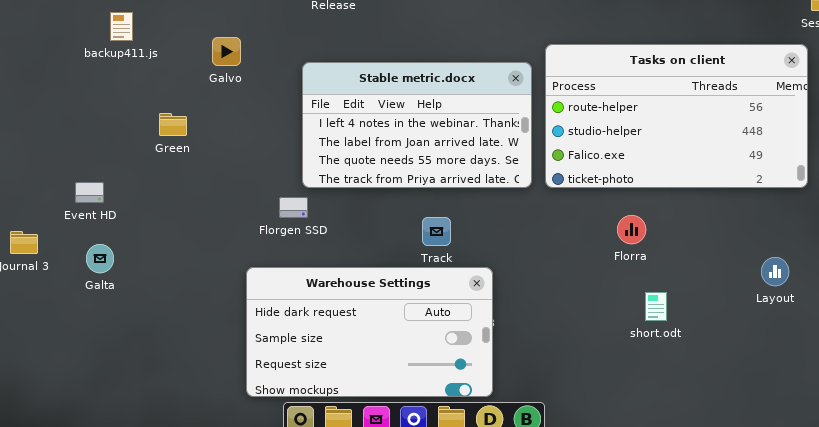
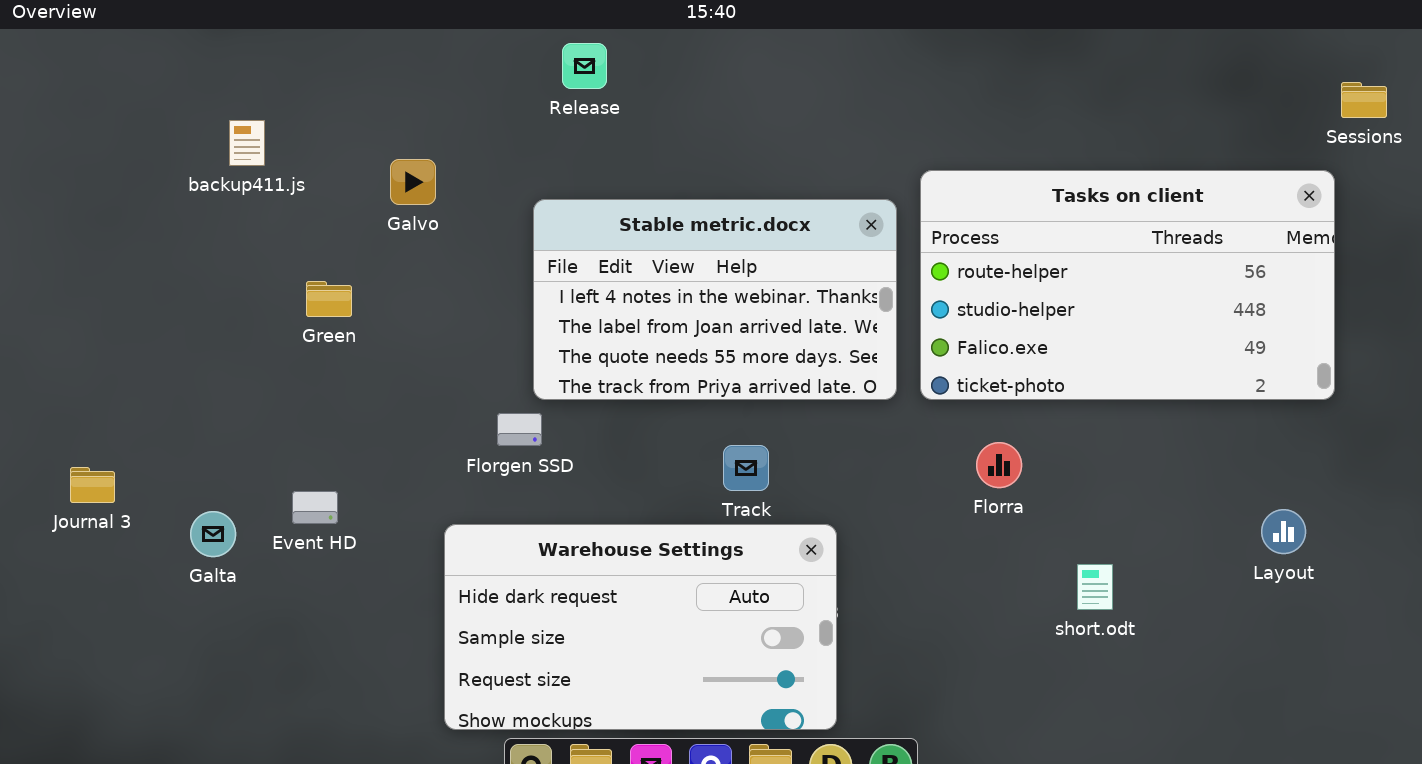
Event HD: [75,182,104,203] -> [292,491,338,524], moved
Florra: [617,215,646,244] -> [976,442,1022,488], moved
Galta: [86,244,114,273] -> [190,511,236,557], moved

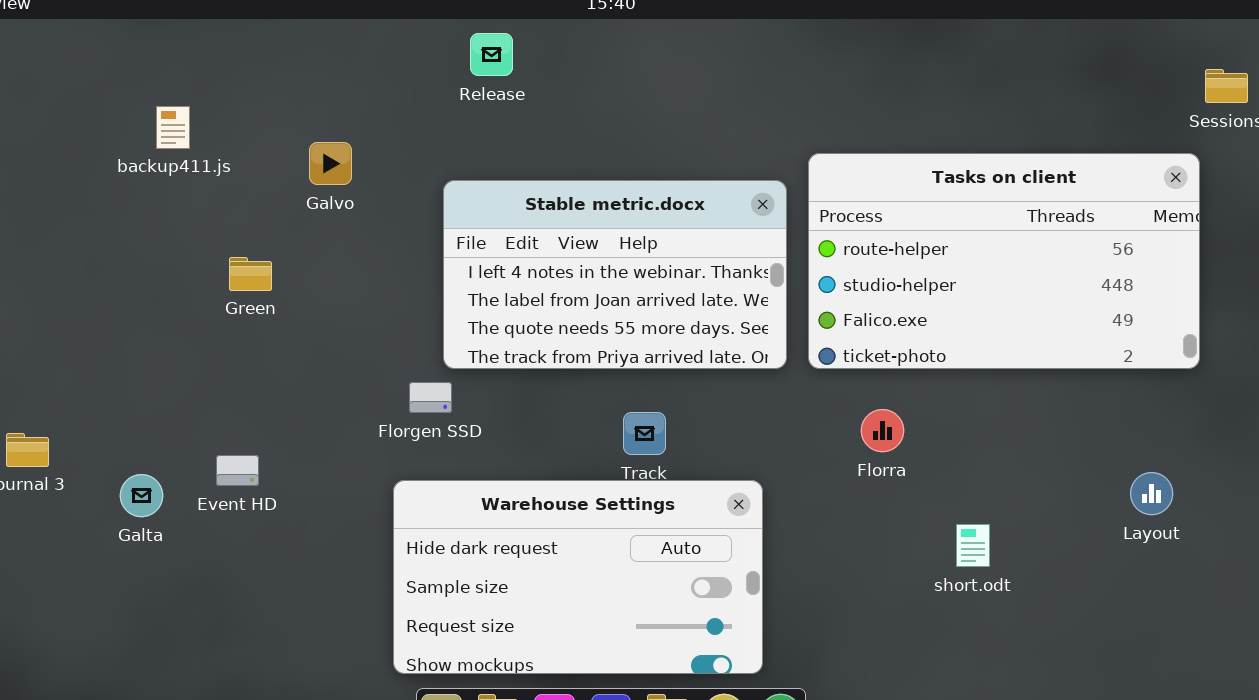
Warehouse Settings: [444,524,837,730] -> [393,480,763,674], moved

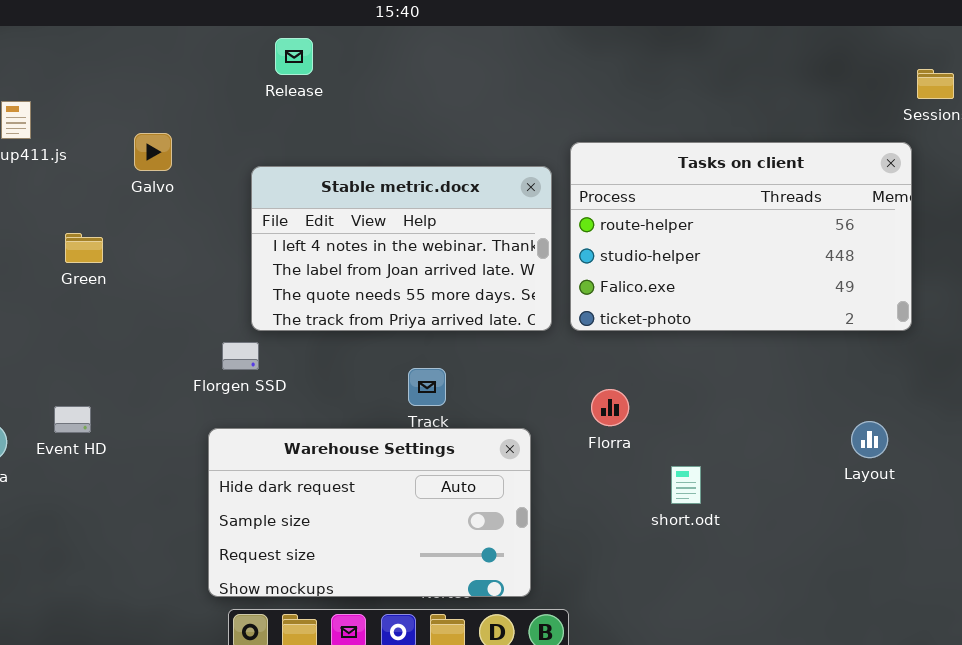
Florra: [861,409,904,452] -> [591,389,629,426], moved
short.odt: [956,524,990,567] -> [671,466,701,504], moved

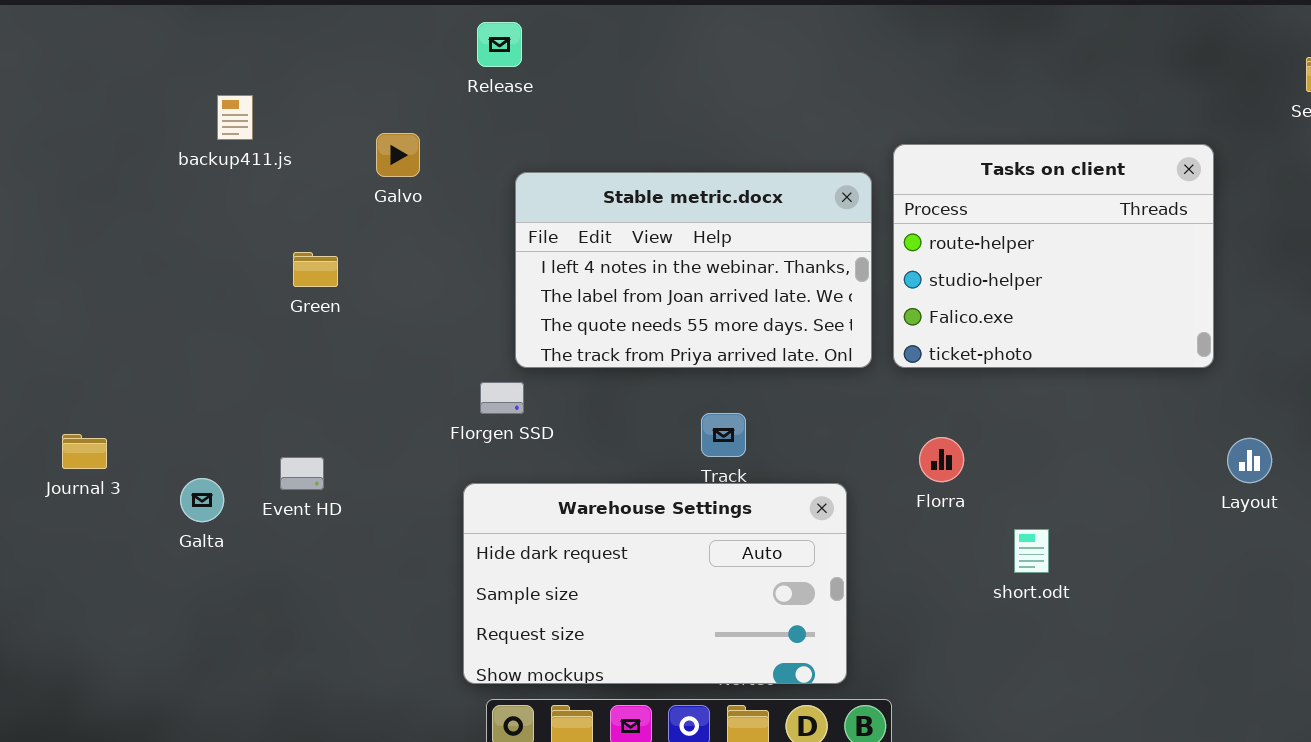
Release: [275,38,313,75] -> [477,22,522,67], moved
Tasks on client: [570,142,912,331] -> [893,144,1214,368], resized
Layout: [851,421,888,458] -> [1227,438,1272,483], moved

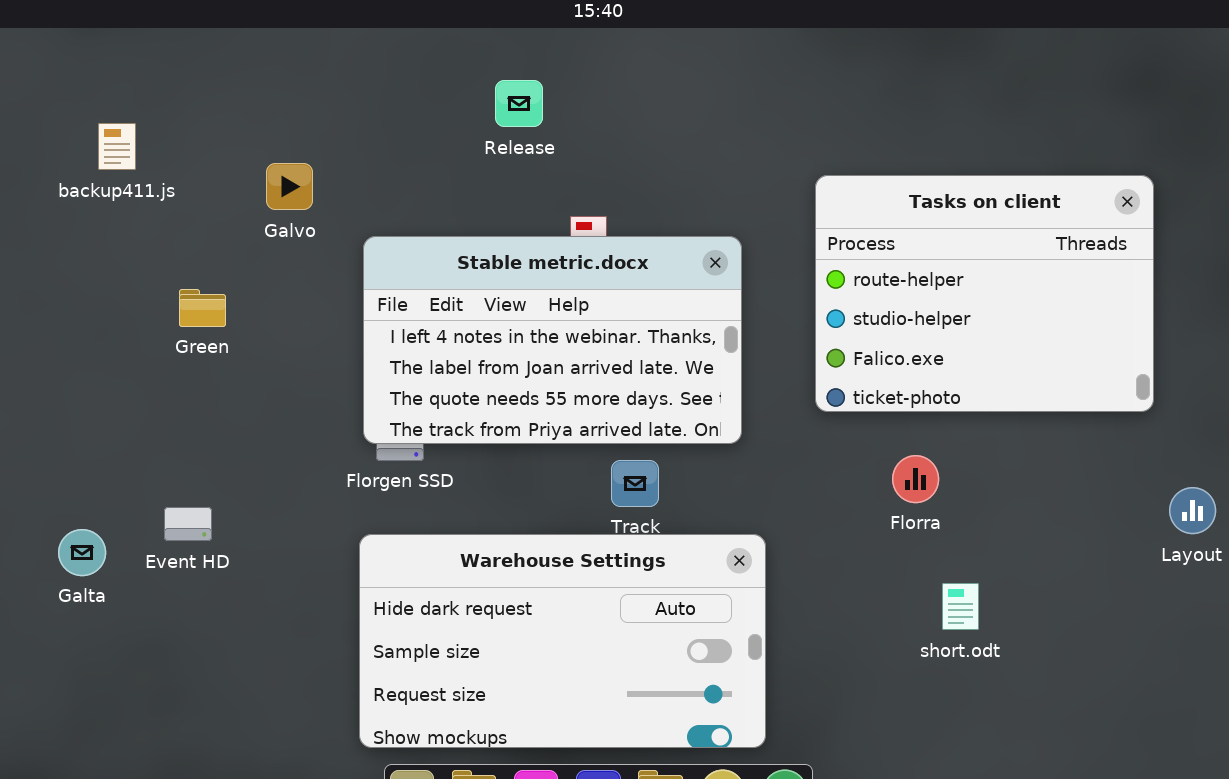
Release: [477,22,522,67] -> [495,80,543,127], moved
Stable metric.docx: [515,172,872,368] -> [363,236,742,444], moved
Florra: [919,437,964,482] -> [892,455,939,503], moved

